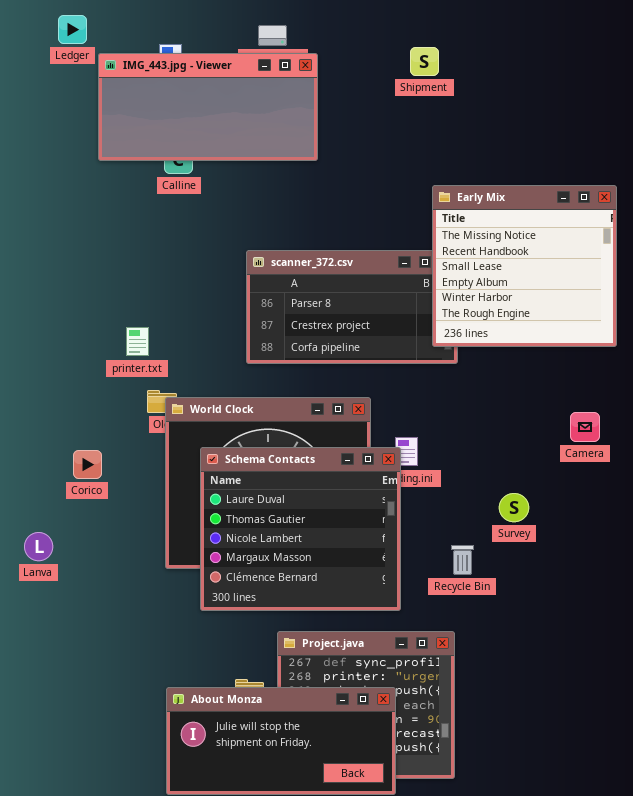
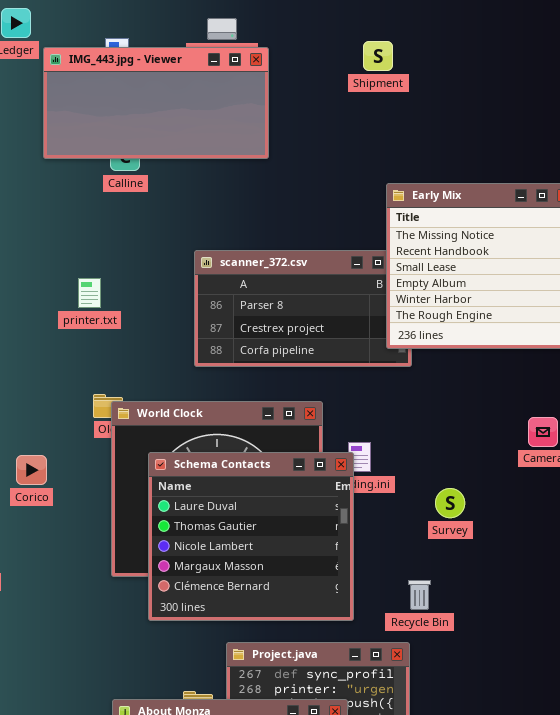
printer.txt: [126,327,149,356] -> [78,278,101,308], moved
Survey: [499,493,529,522] -> [435,488,465,518], moved
Recycle Bin: [451,545,474,575] -> [408,580,431,610], moved

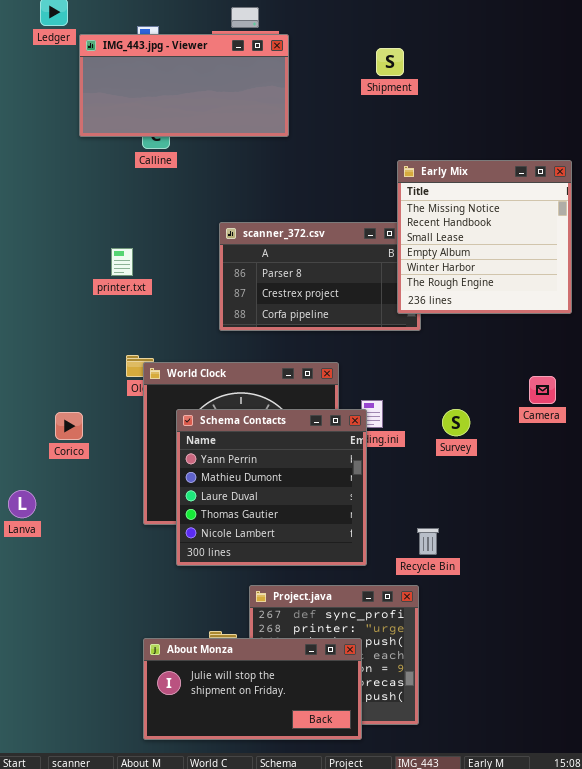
Shipment: [363,41,393,71] -> [376,48,404,76], moved
Schema Contacts: [148,452,354,621] -> [176,409,367,566], scrolled up 2 rows
Survey: [435,488,465,518] -> [442,409,470,436], moved

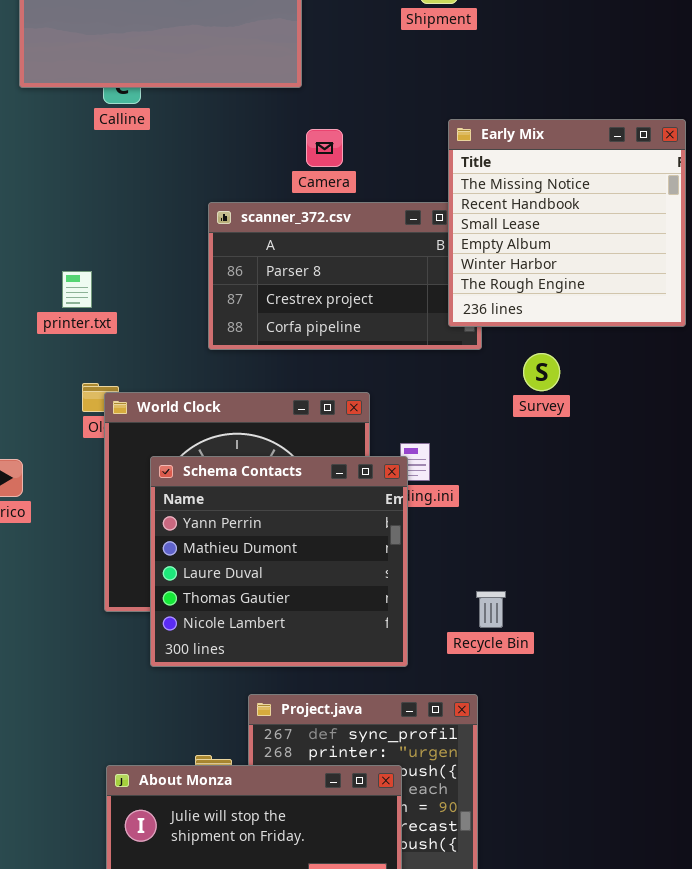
printer.txt: [111,248,133,276] -> [62,271,92,308], moved
Camera: [529,376,556,404] -> [306,129,343,167], moved
Survey: [442,409,470,436] -> [523,353,560,391], moved
Recycle Bin: [417,528,439,555] -> [476,591,506,628], moved

